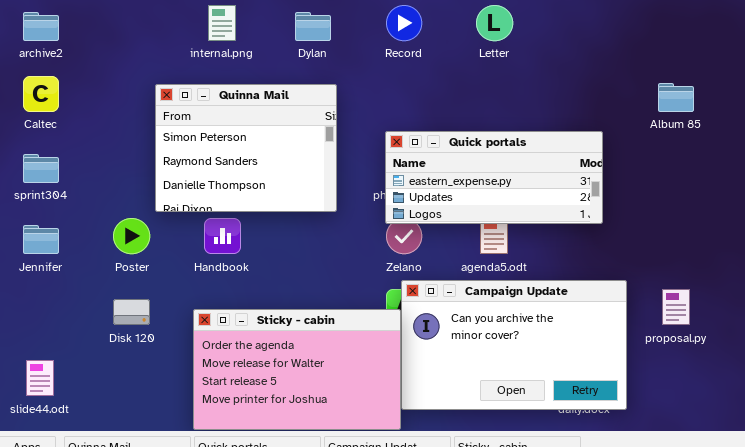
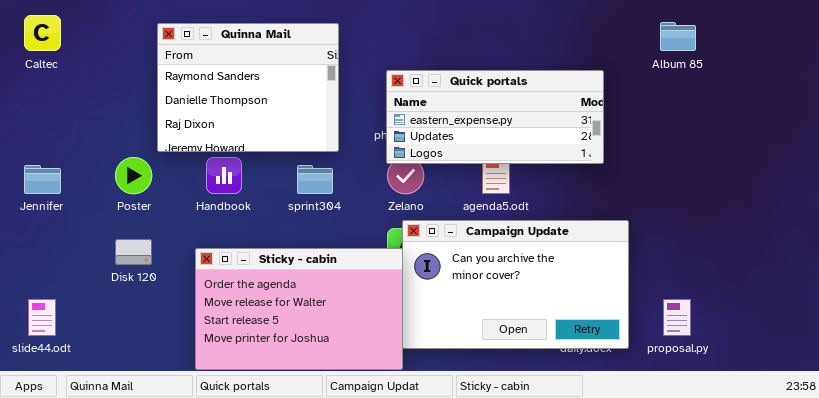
Quinna Mail: [155,84,337,212] -> [157,23,339,152], scrolled down 1 row
sprint304: [23,154,59,183] -> [297,165,333,194], moved
proposal.py: [662,289,690,325] -> [663,299,691,336], moved

